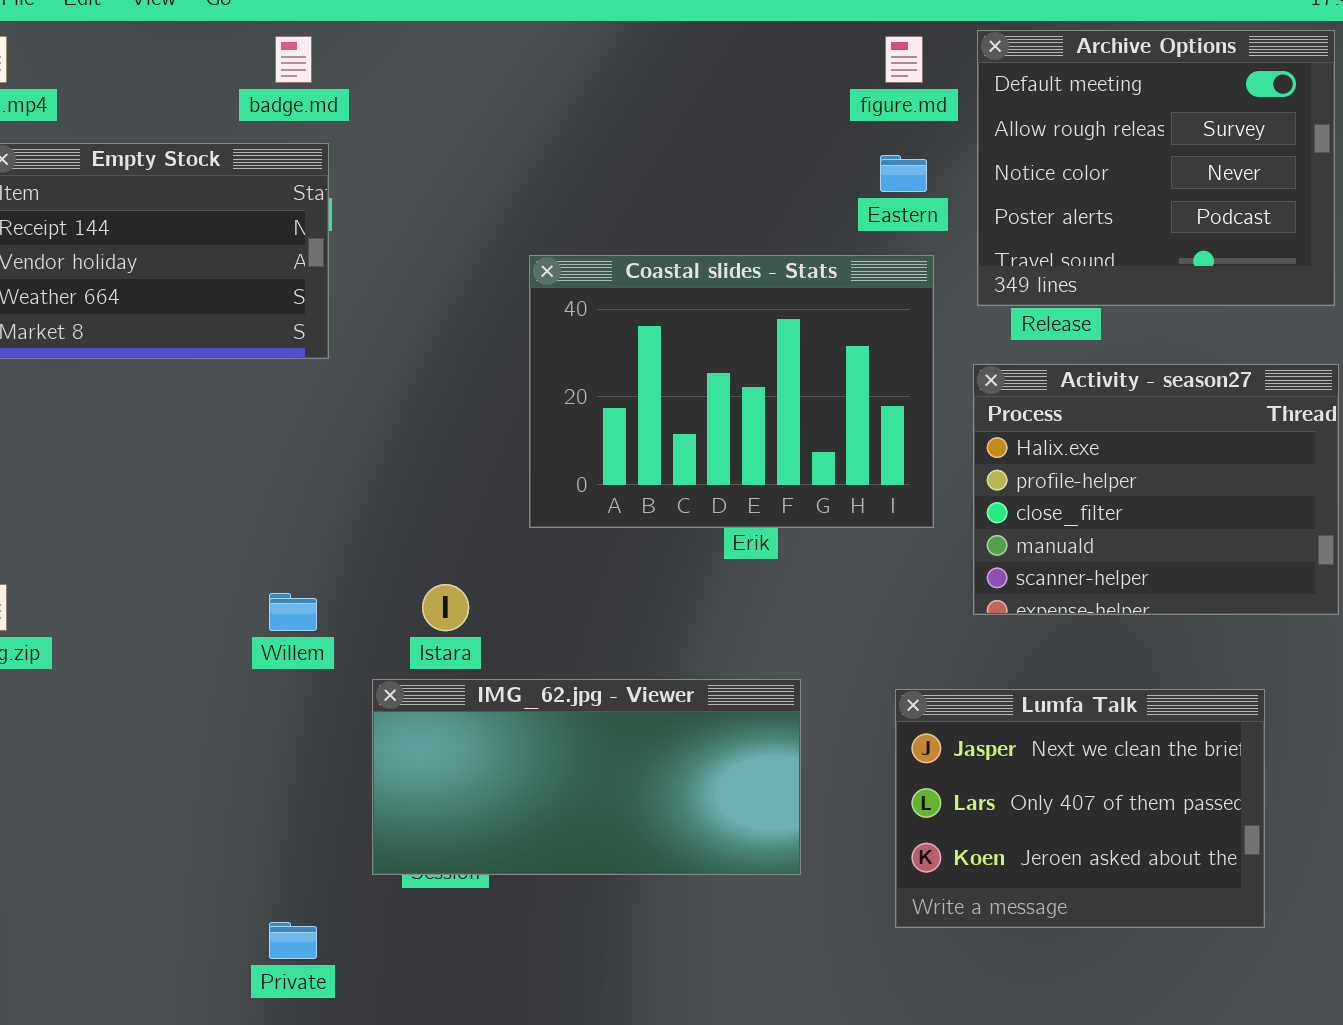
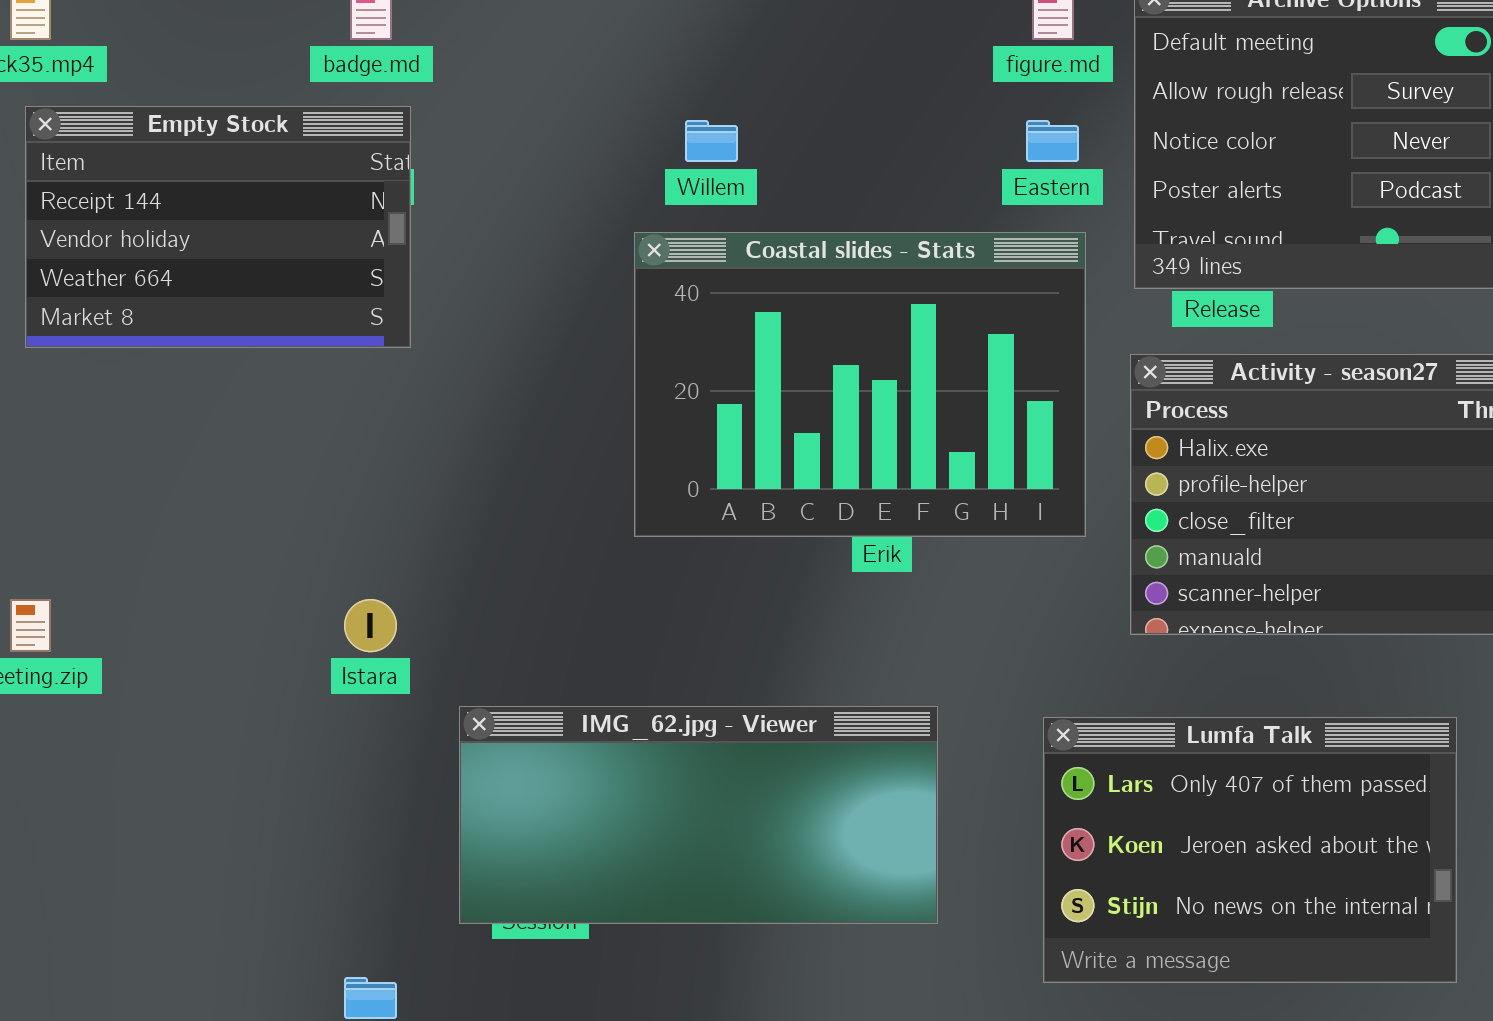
Istara: [422,584,469,631] -> [344,599,397,652], moved
Willem: [269,593,317,631] -> [685,120,738,162], moved
Lumfa Talk: [895,689,1265,928] -> [1043,717,1457,983], scrolled down 1 row

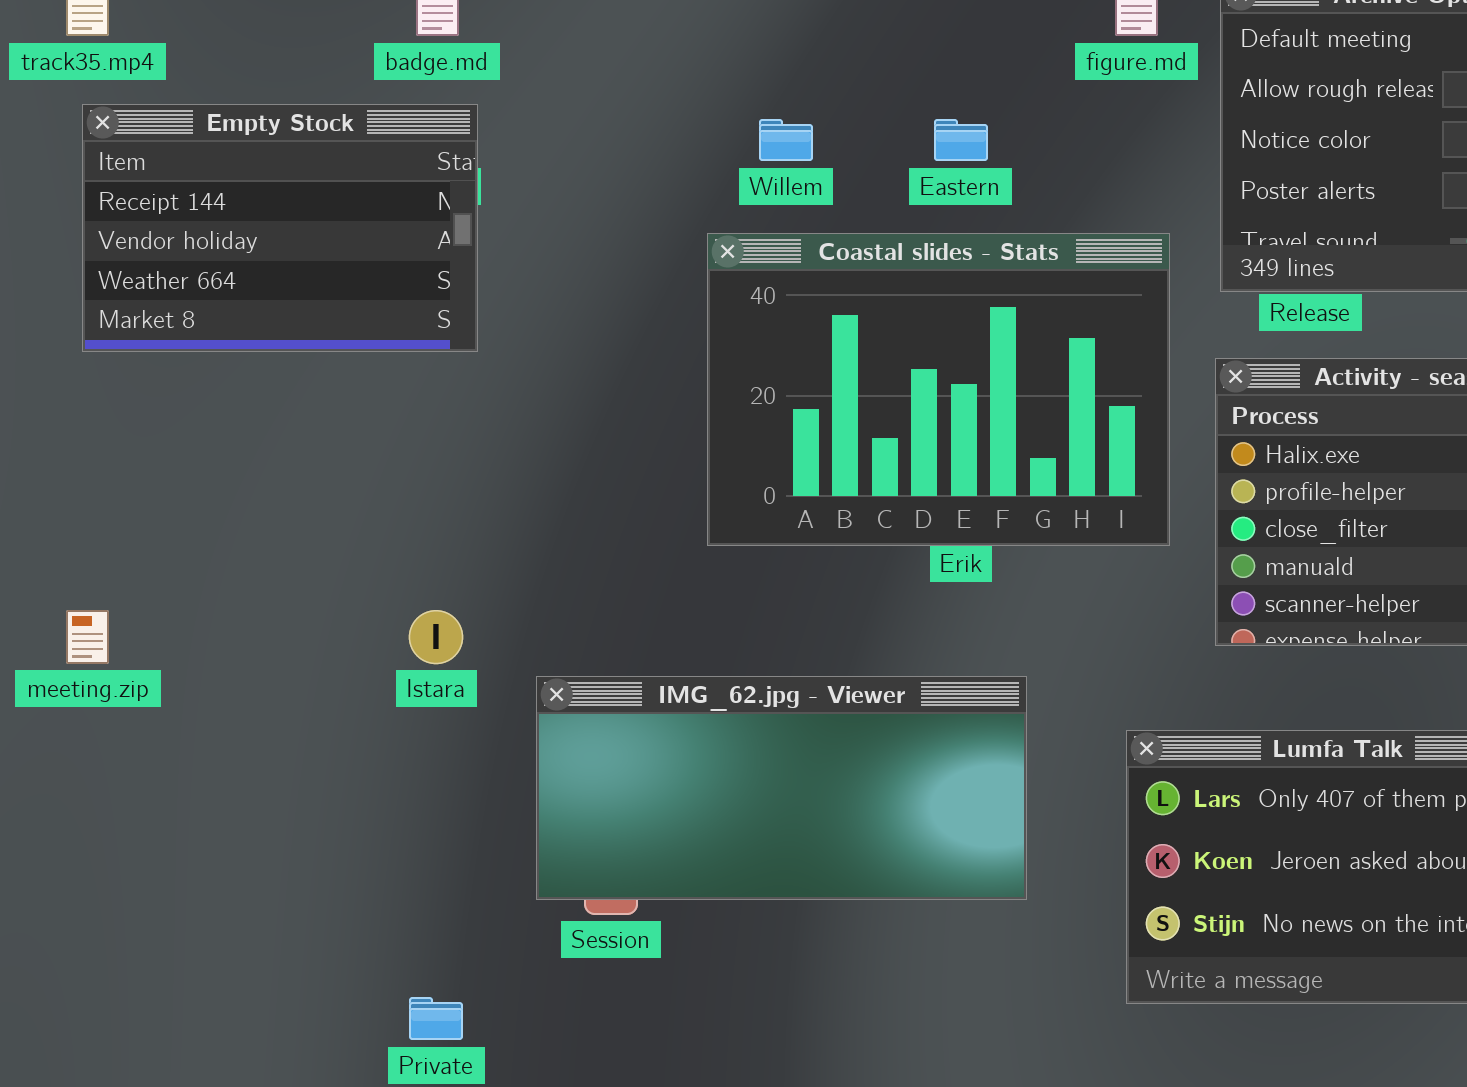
Eastern: [1026,120,1079,162] -> [934,119,988,161], moved
IMG_62.jpg - Viewer: [459,706,938,924] -> [536,676,1027,900], moved

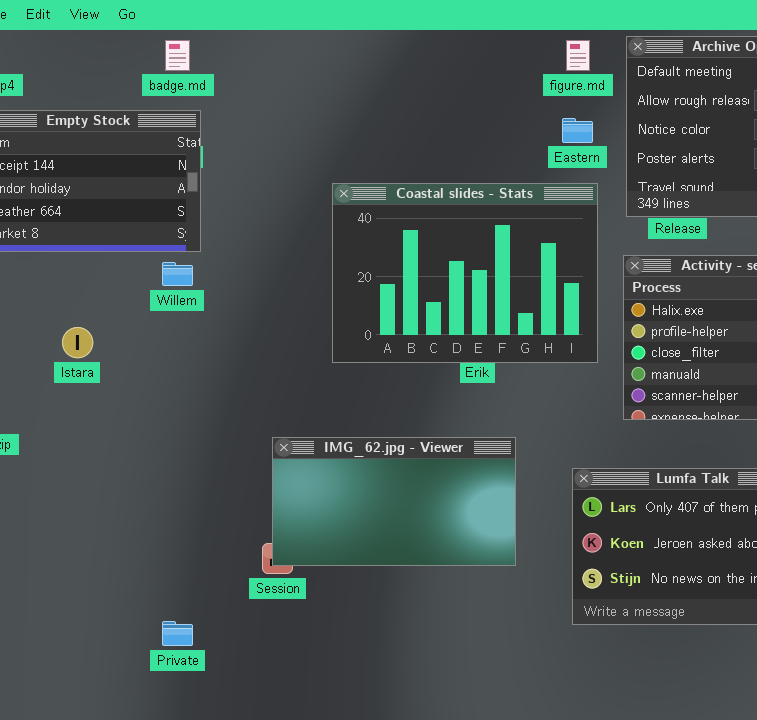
Willem: [759,119,813,161] -> [162,262,193,286], moved
Eastern: [934,119,988,161] -> [562,118,593,143], moved
Istara: [409,610,463,664] -> [62,327,93,358], moved
IMG_62.jpg - Viewer: [536,676,1027,900] -> [272,437,516,566], resized

